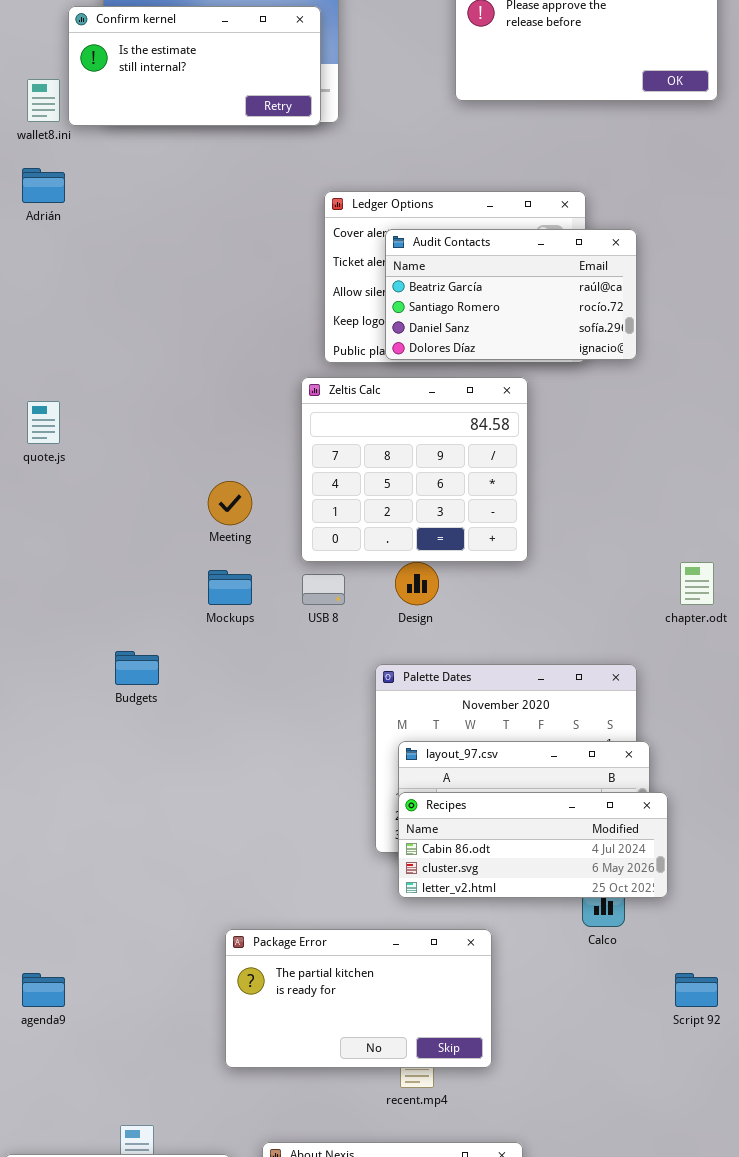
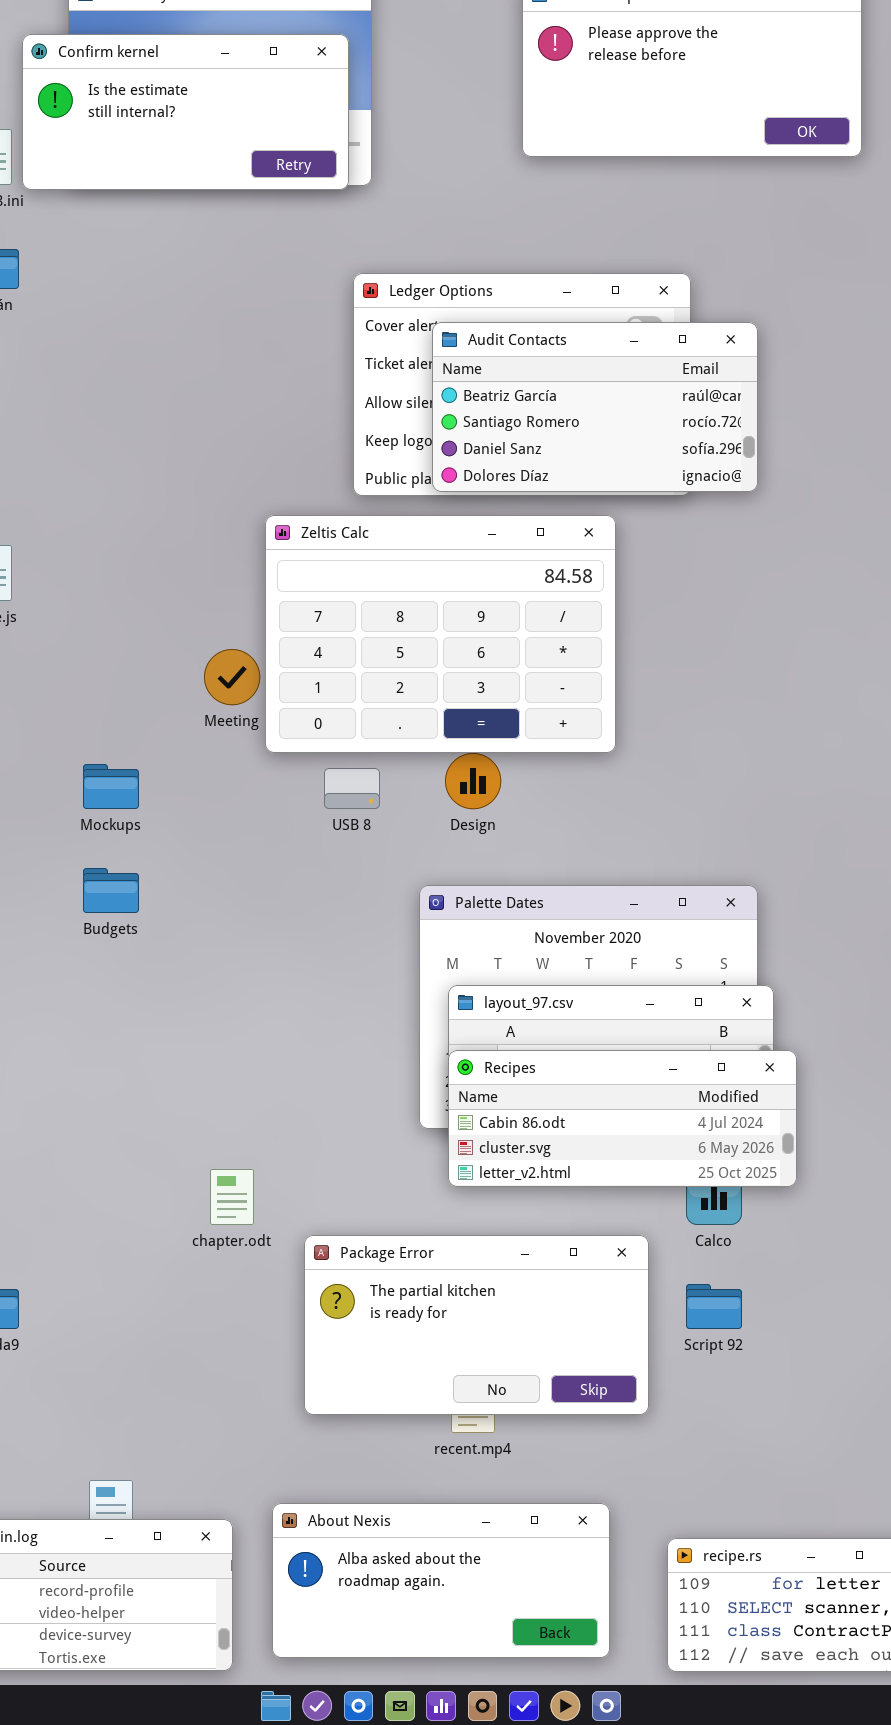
Zeltis Calc: [301,377,528,562] -> [265,515,616,753], resized
chapter.odt: [680,562,714,605] -> [210,1169,254,1225], moved
Mockups: [208,570,252,605] -> [83,764,139,809], moved
Package Error: [225,929,492,1068] -> [304,1235,649,1415], moved
Script 92: [675,973,718,1007] -> [686,1284,742,1329], moved

